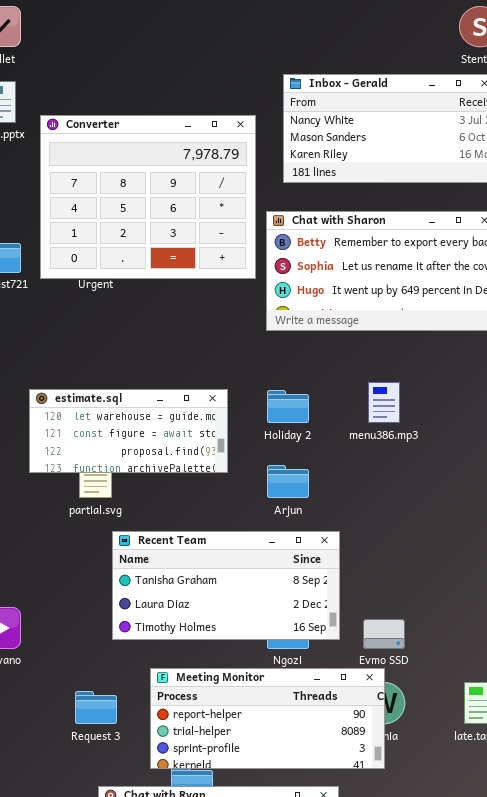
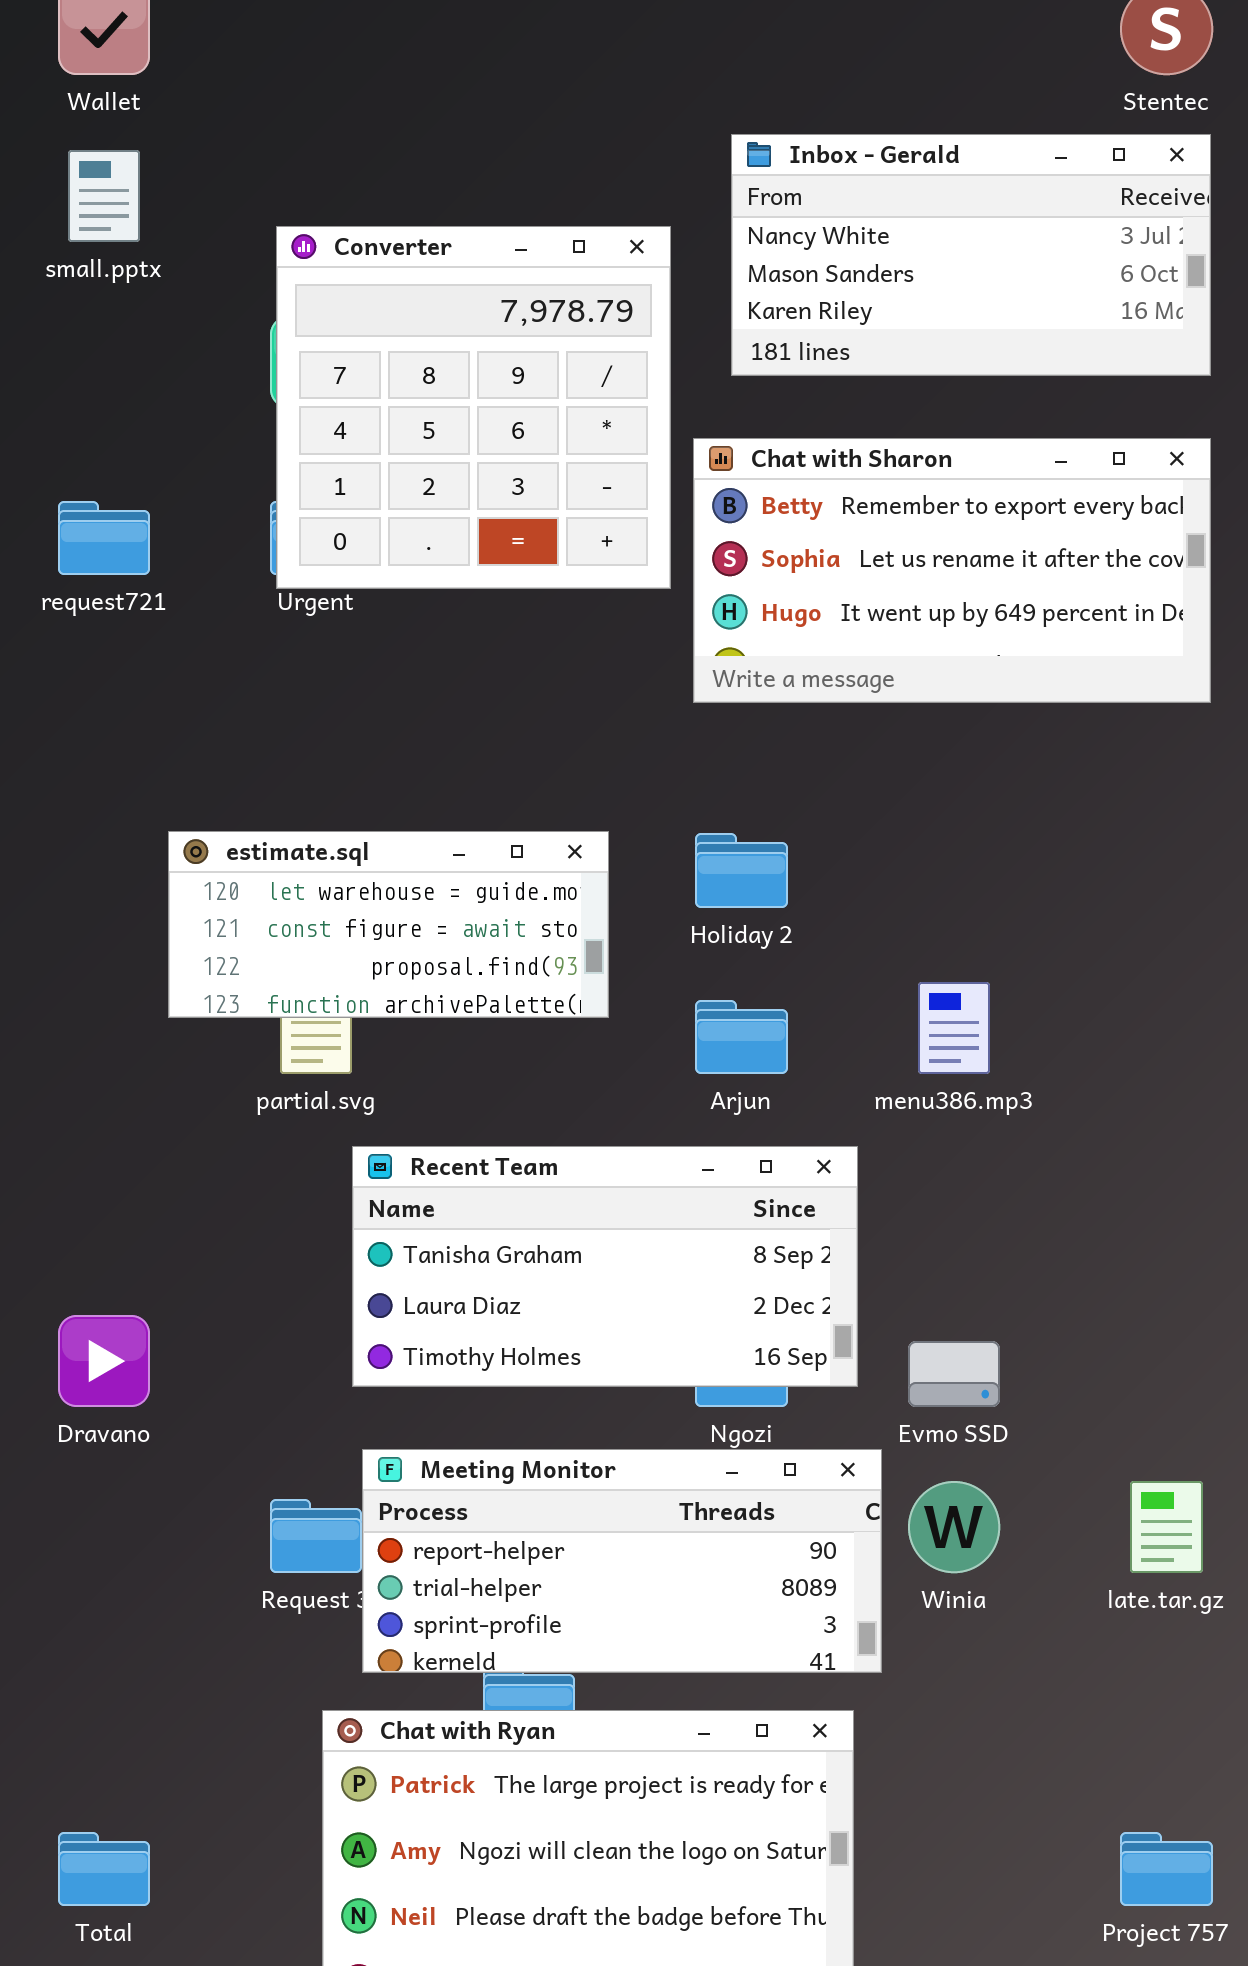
Converter: [40,115,256,279] -> [276,226,671,589], resized
menu386.mp3: [368,382,400,423] -> [918,982,990,1074], moved
Meeting Monitor: [150,668,385,769] -> [362,1449,882,1673], moved

